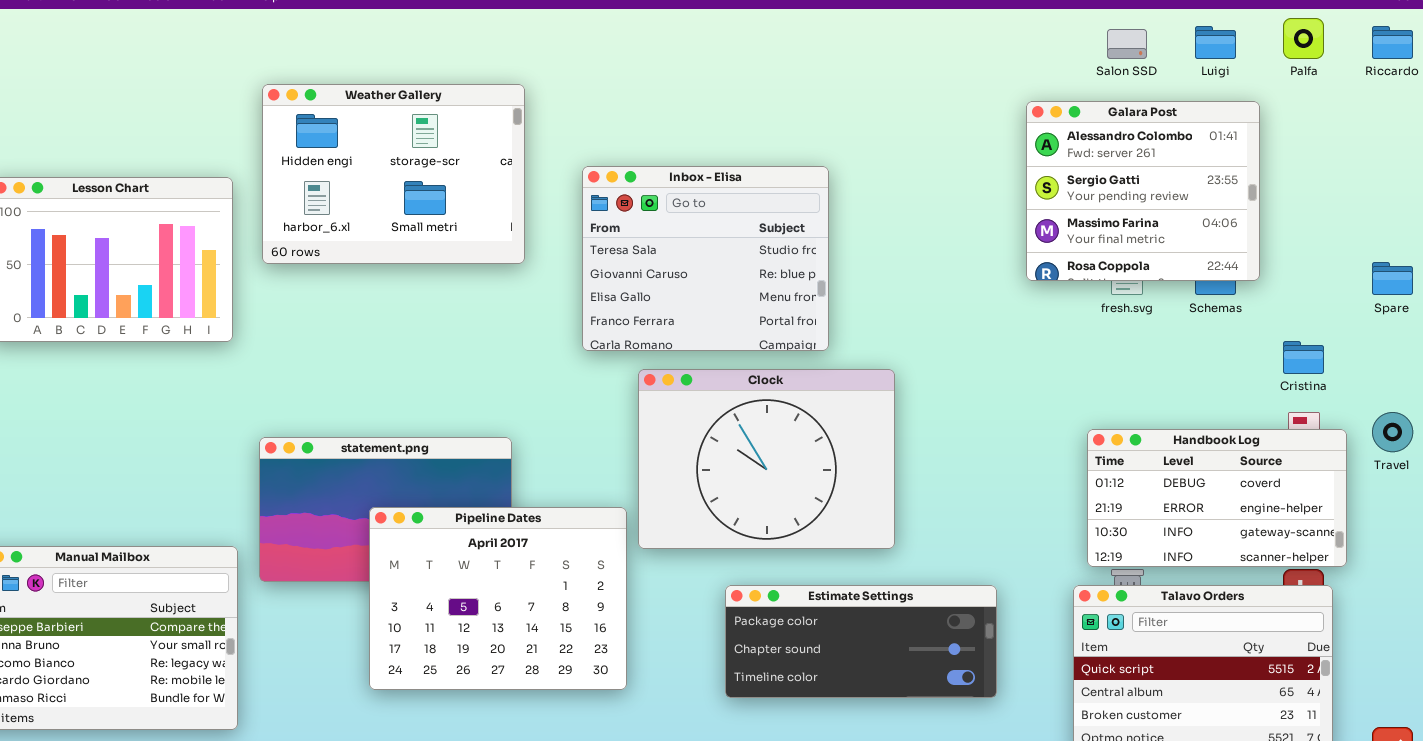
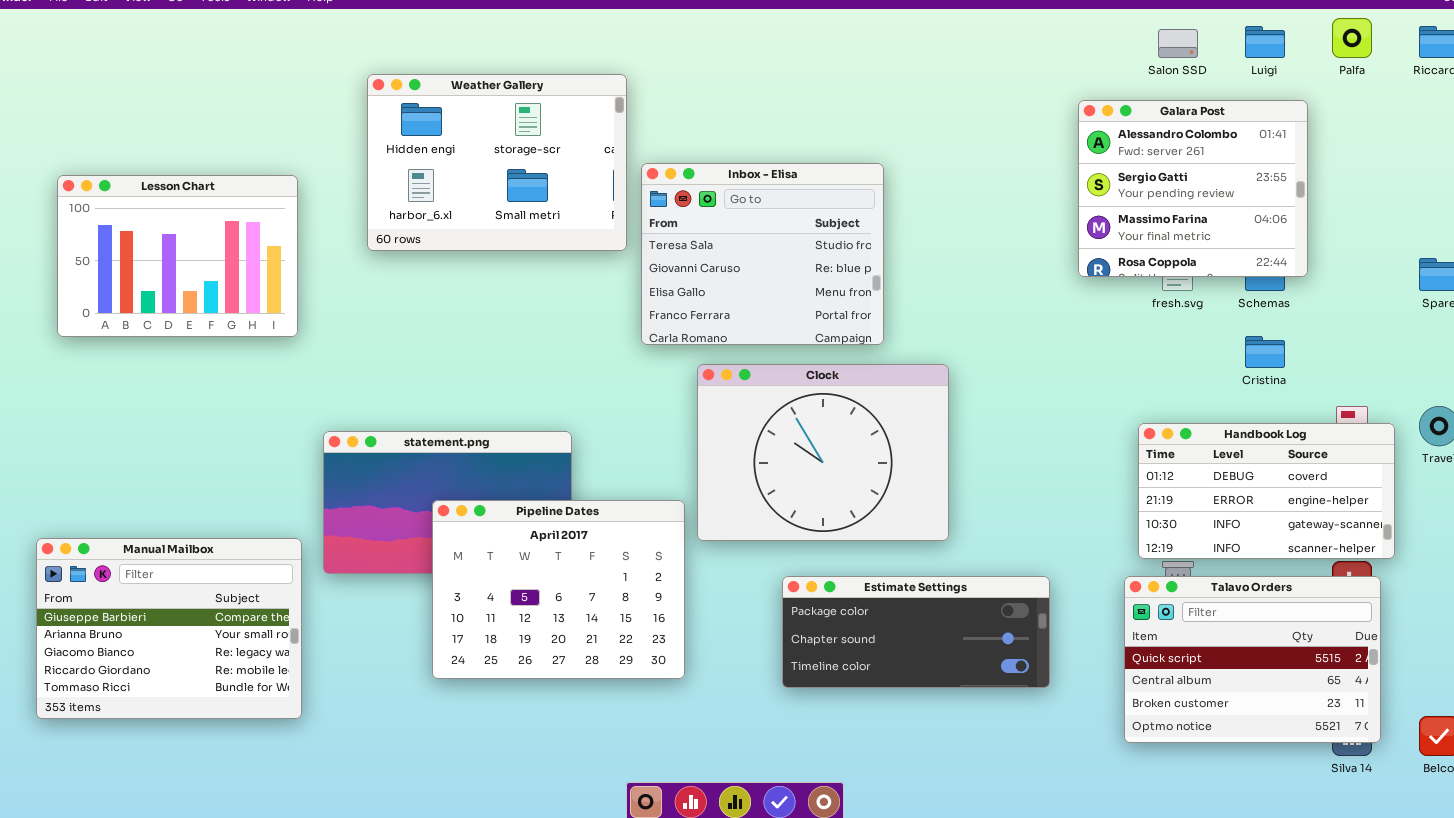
Weather Gallery: [262,84,525,264] -> [367,74,627,251], moved
Cristina: [1283,341,1324,374] -> [1245,336,1285,368], moved

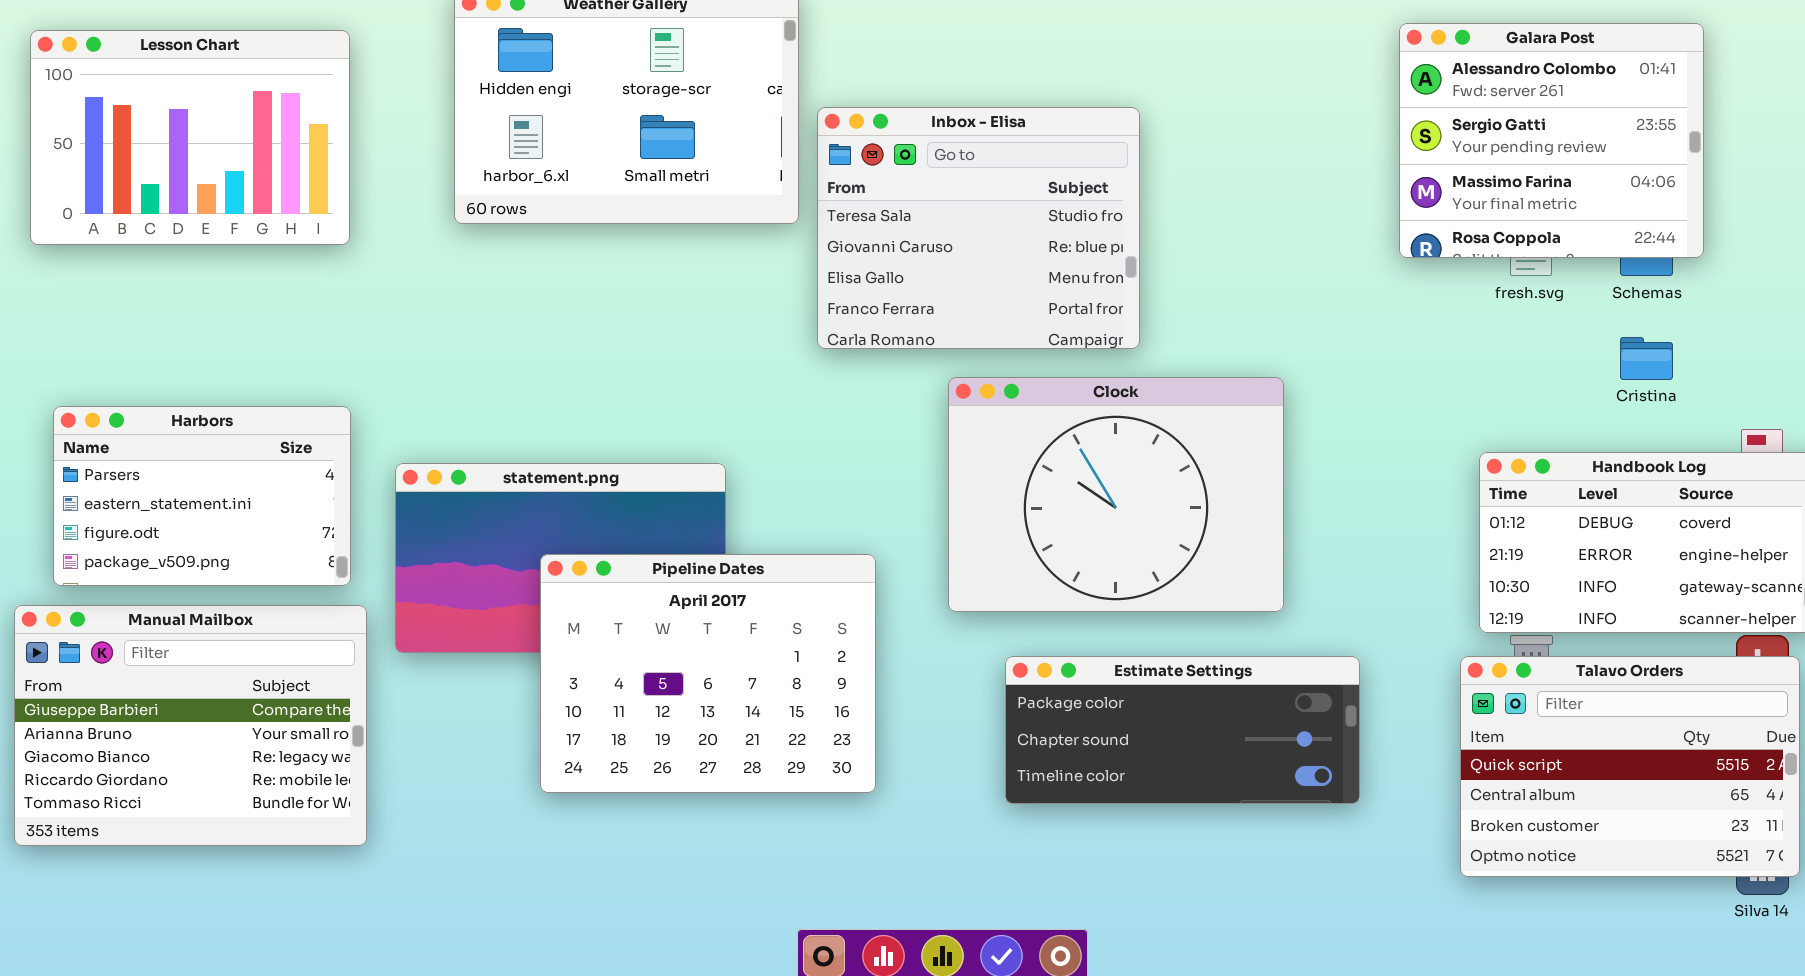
Lesson Chart: [57,175,298,337] -> [30,30,350,245], moved
Clock: [697,364,949,541] -> [948,377,1284,612], moved
Harbors: none -> [53,406,351,586], opened

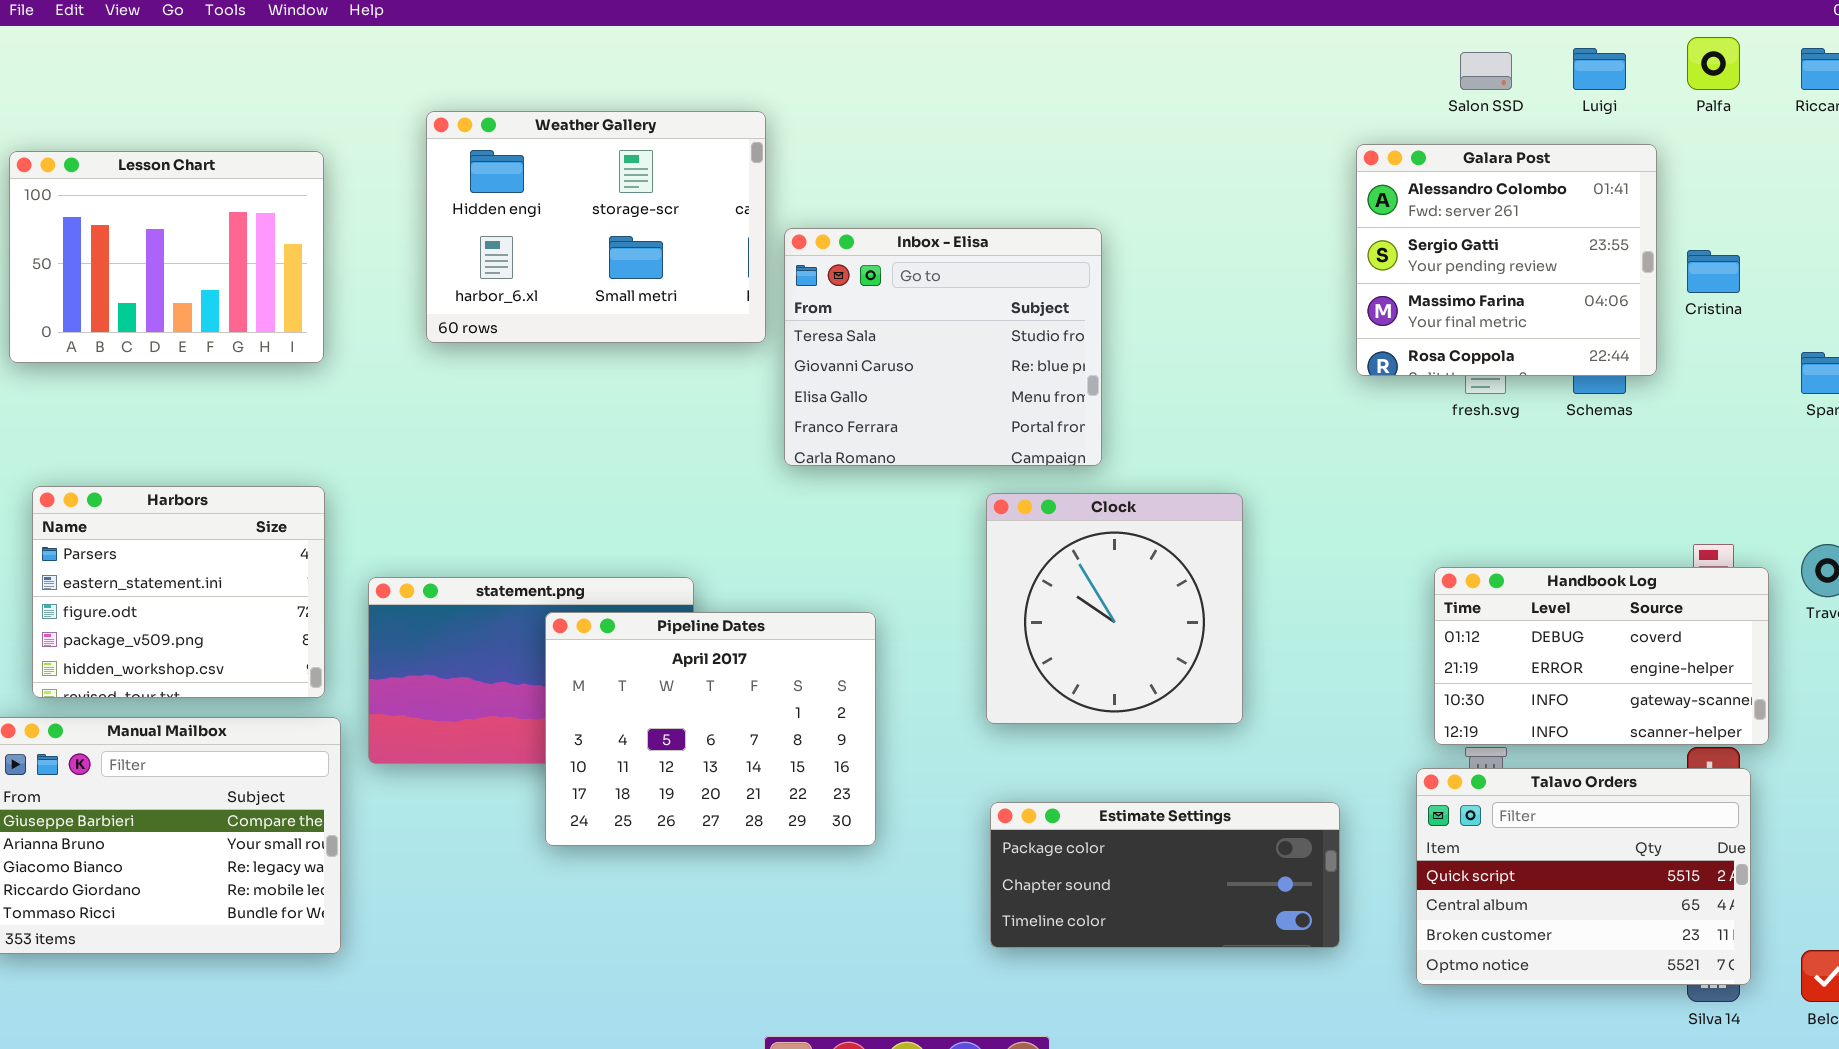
Cristina: [1620,337,1673,380] -> [1687,250,1740,293], moved
Clock: [948,377,1284,612] -> [986,493,1243,724], resized
Harbors: [53,406,351,586] -> [32,486,325,698], resized
Pipeline Dates: [540,554,876,793] -> [545,612,876,846], moved
Estimate Settings: [1005,656,1360,804] -> [990,802,1340,948], moved

